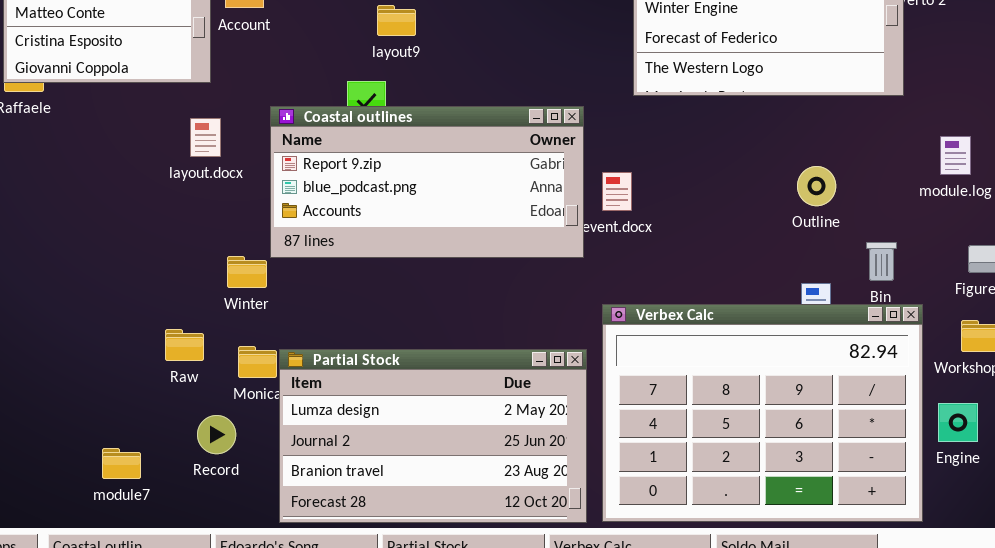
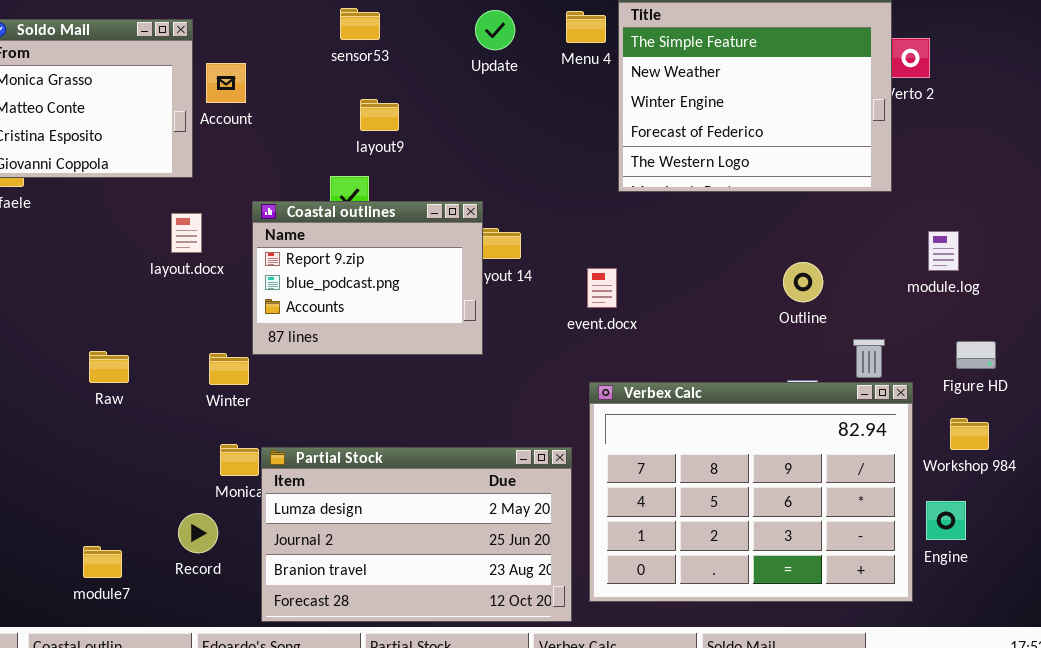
Coastal outlines: [270,106,584,258] -> [252,201,483,355], resized
Verbex Calc: [602,304,923,522] -> [589,382,913,602], moved
Raw: [165,329,204,361] -> [89,351,129,383], moved

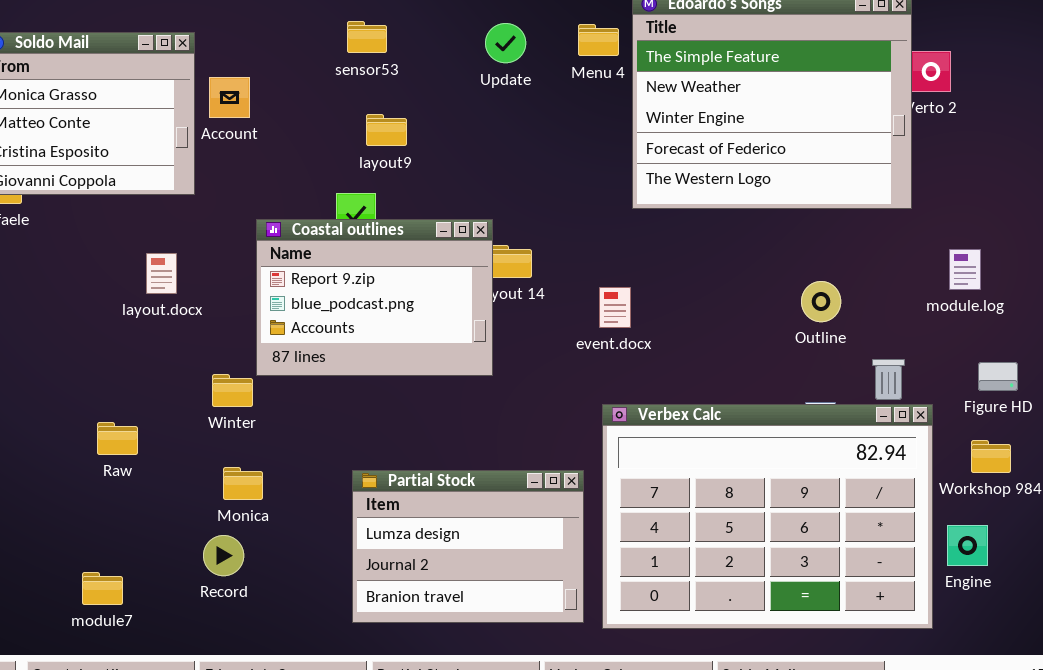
layout.docx: [171,213,202,253] -> [146,253,177,294], moved
Raw: [89,351,129,383] -> [97,422,138,455], moved
Partial Stock: [261,447,572,622] -> [352,470,584,623], resized
Record: [178,513,218,553] -> [203,535,244,576], moved

